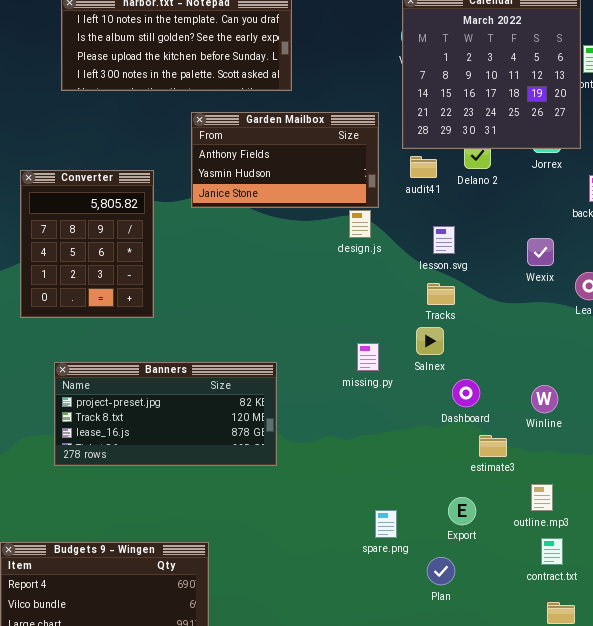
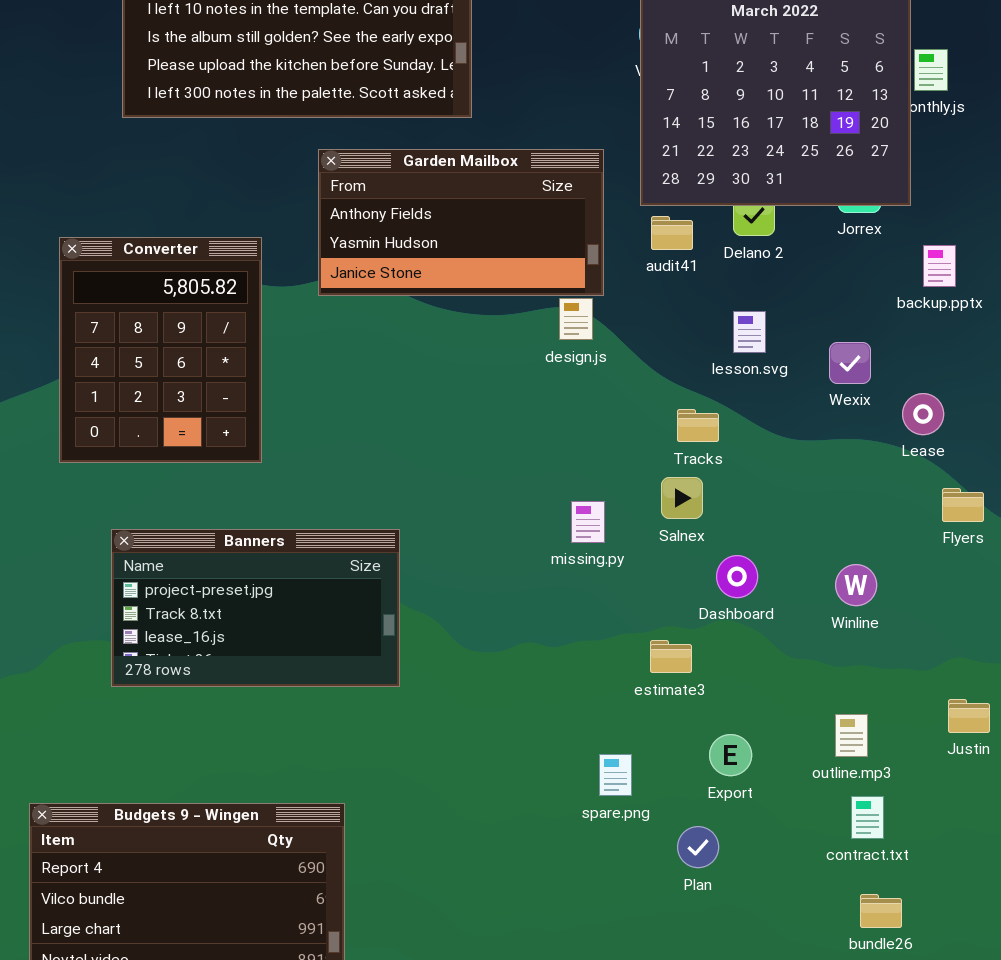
lesson.svg: [433,226,455,254] -> [733,311,766,353], moved
Banners: [54,362,277,466] -> [111,529,400,687], resized
estimate3: [479,435,507,457] -> [650,640,692,673], moved

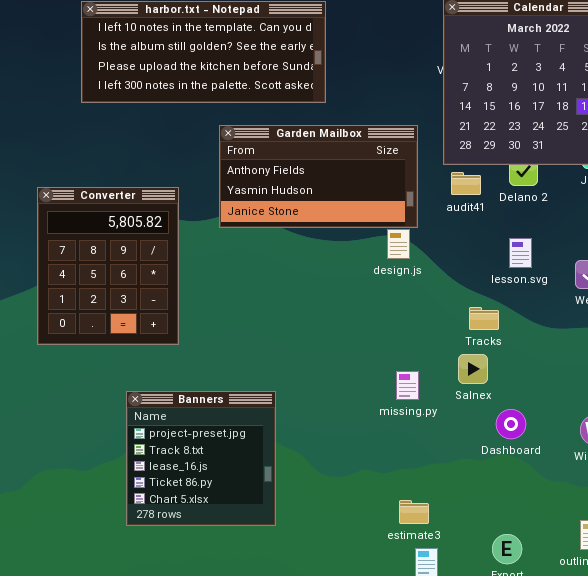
Banners: [111,529,400,687] -> [126,391,276,526], resized
estimate3: [650,640,692,673] -> [399,500,429,524], moved

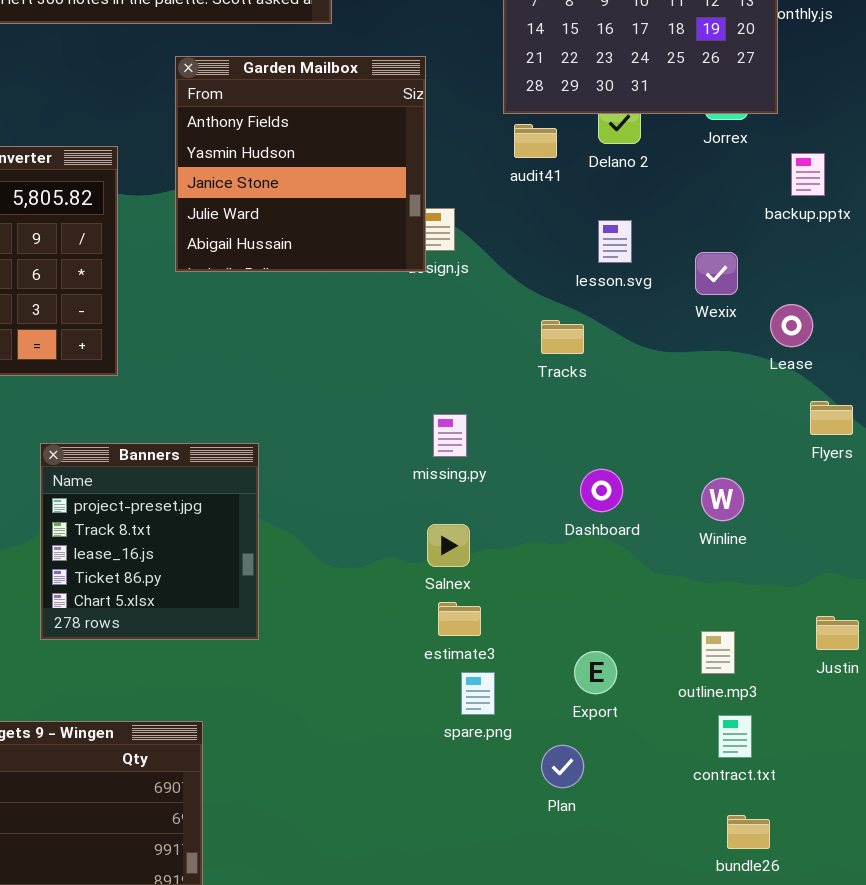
Garden Mailbox: [219,125,418,228] -> [175,56,426,272], resized
Salnex: [458,354,488,384] -> [427,524,470,567], moved

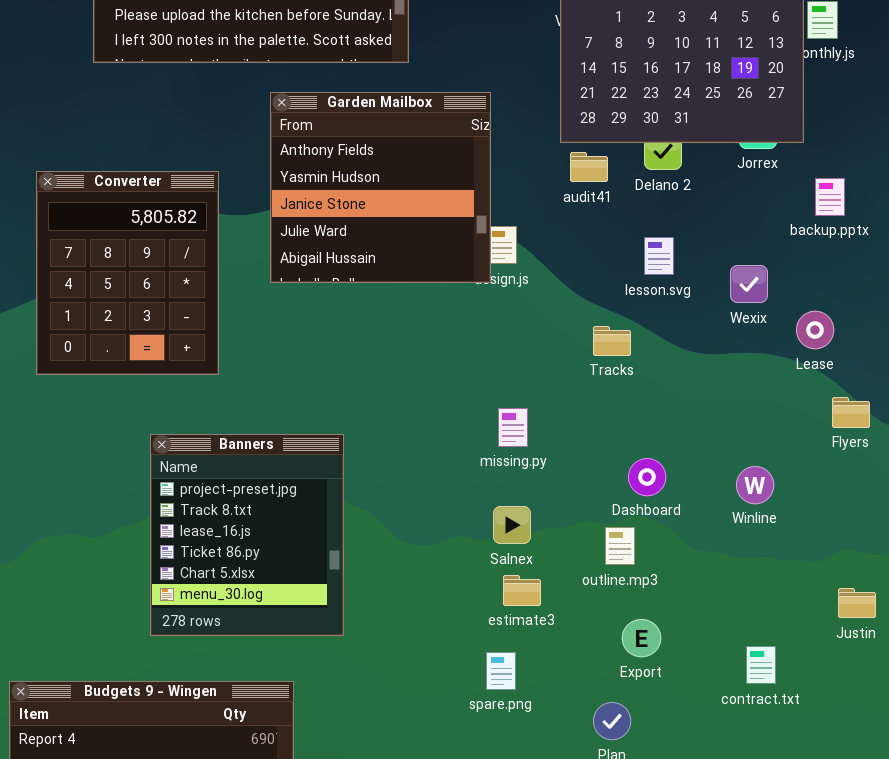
Banners: [40,443,259,640] -> [150,434,344,636], resized
outline.mp3: [701,631,735,674] -> [605,527,635,565], moved
spare.png: [461,672,495,715] -> [486,652,516,690], moved
contract.txt: [718,715,752,758] -> [746,646,776,684], moved

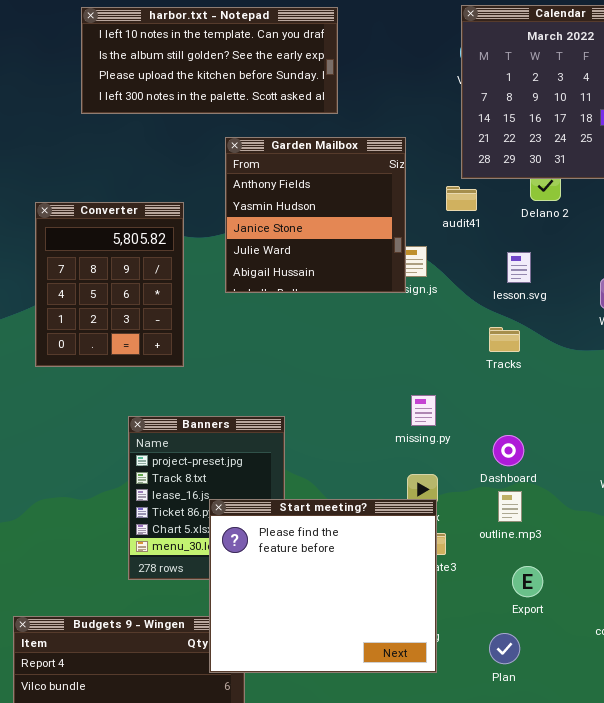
audit41: [570,152,608,182] -> [446,186,477,211], moved
lesson.svg: [644,237,674,275] -> [507,252,531,283], moved
Dashboard: [628,458,666,496] -> [493,435,524,466], moved
Start meeting?: none -> [209,499,437,673], opened

